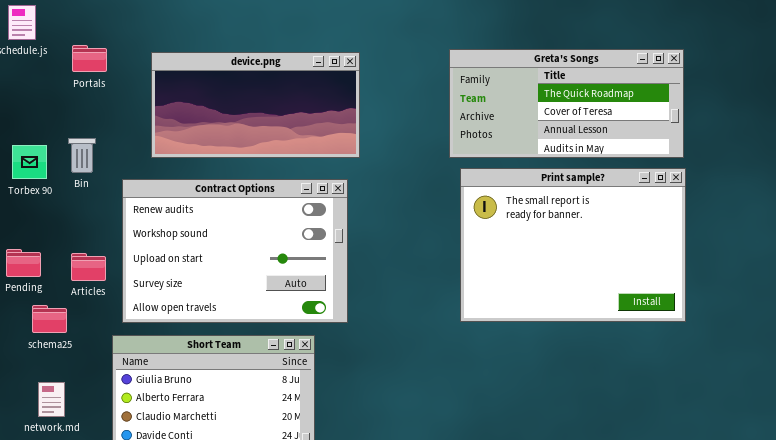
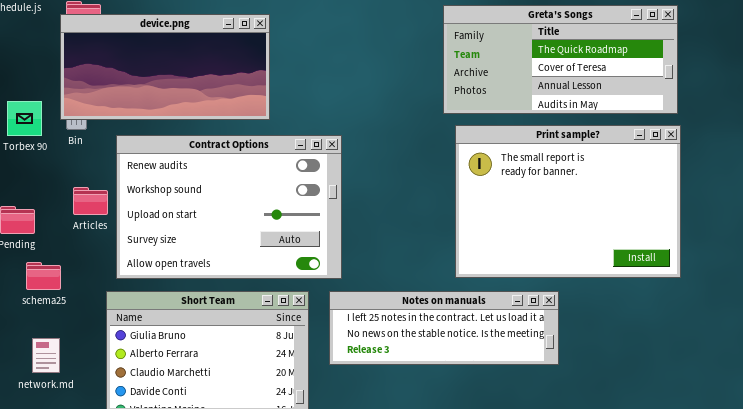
device.png: [151,52,360,158] -> [60,14,270,120], moved
Articles: [71,253,106,281] -> [73,187,108,215], moved
Notes on manuals: none -> [329,291,559,365], opened

